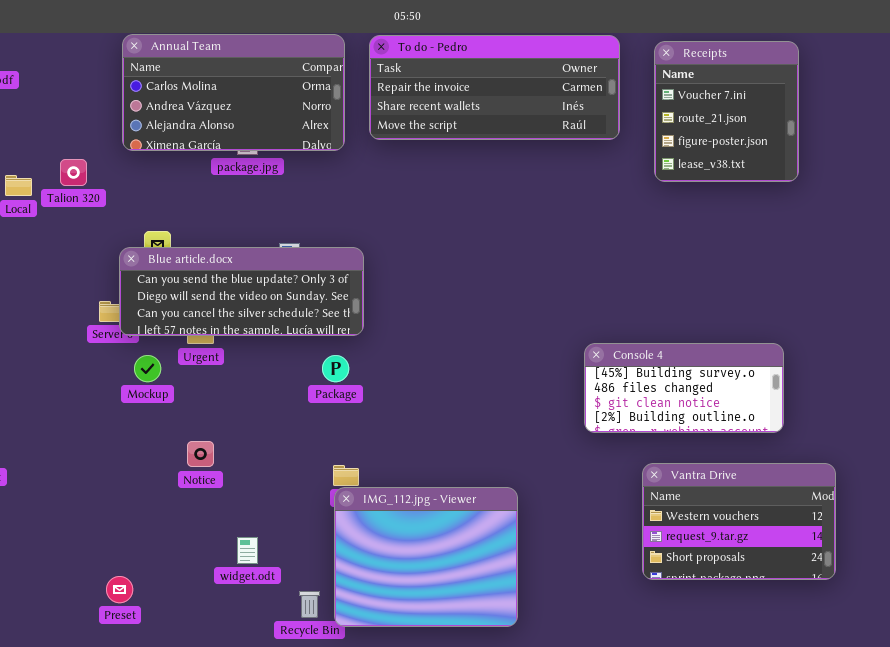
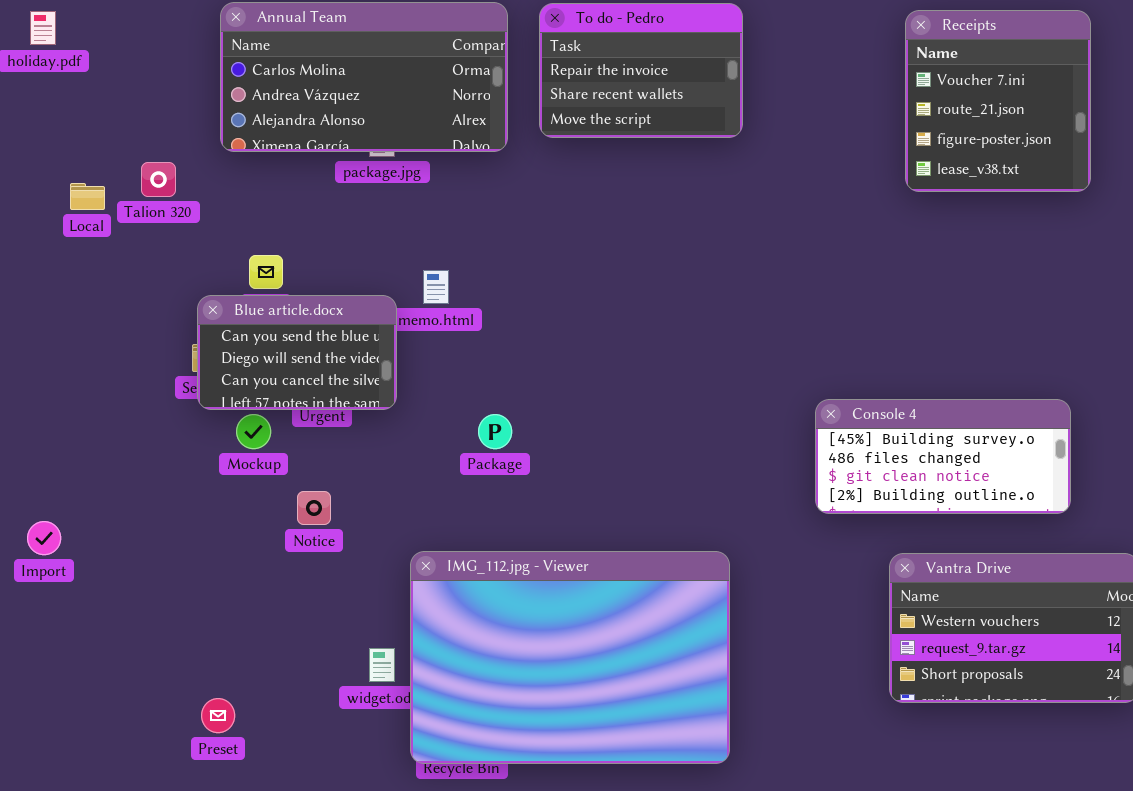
To do - Pedro: [369,35,620,140] -> [539,3,743,138], resized
Blue article.docx: [119,247,364,336] -> [197,295,397,410], moved, resized
Notice: [187,441,214,467] -> [297,491,331,525], moved
IMG_112.jpg - Viewer: [334,487,518,627] -> [410,551,730,764], resized

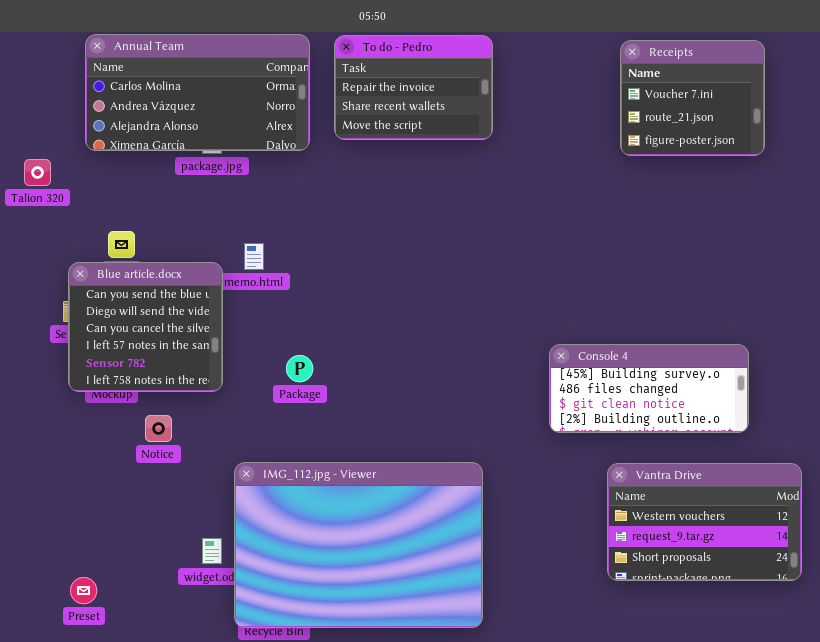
Receipts: [905,10,1091,192] -> [620,40,765,156], resized
Blue article.docx: [197,295,397,410] -> [68,262,223,392], resized

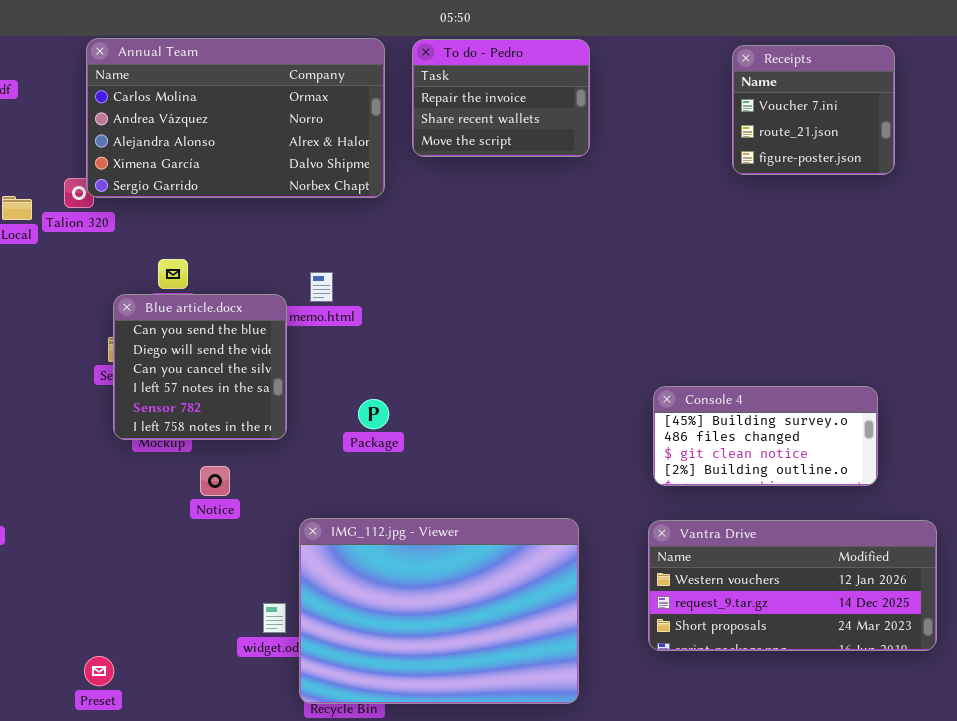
Annual Team: [85,34,310,151] -> [86,38,385,198], resized
Vantra Drive: [607,463,802,581] -> [648,520,937,651], resized
Preset: [70,577,97,604] -> [84,656,114,686], moved

